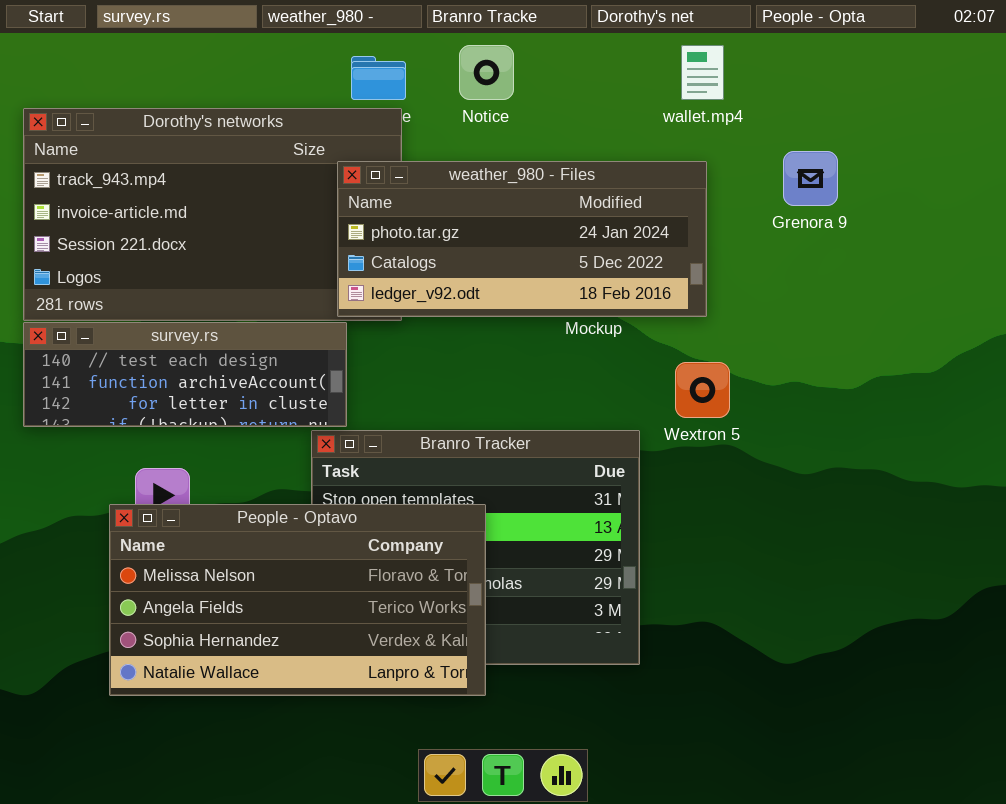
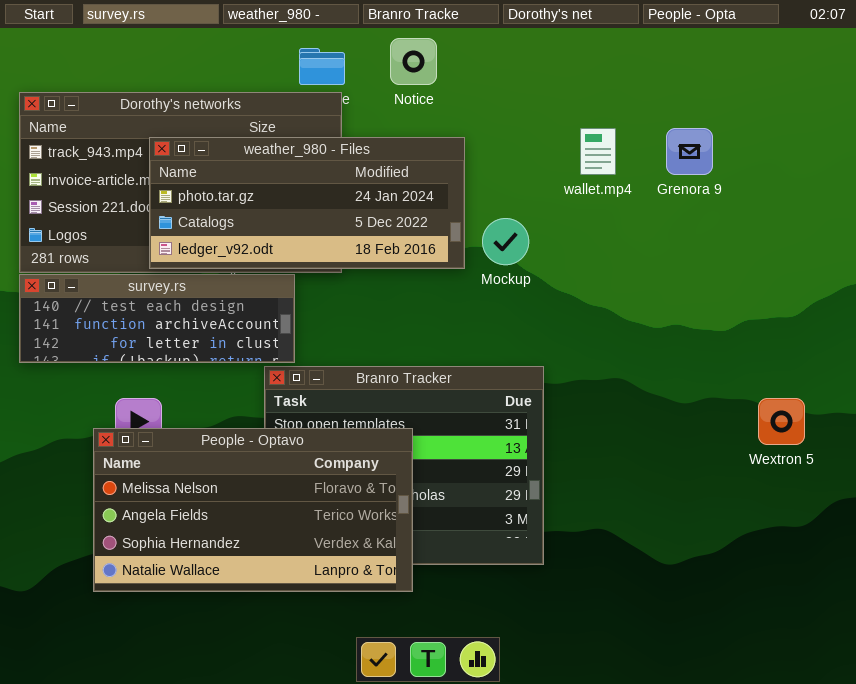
wallet.mp4: [681,45,724,100] -> [580,128,616,175], moved
weather_980 - Files: [337,161,707,317] -> [149,137,465,269], moved
Wextron 5: [675,362,730,418] -> [758,398,805,445], moved

